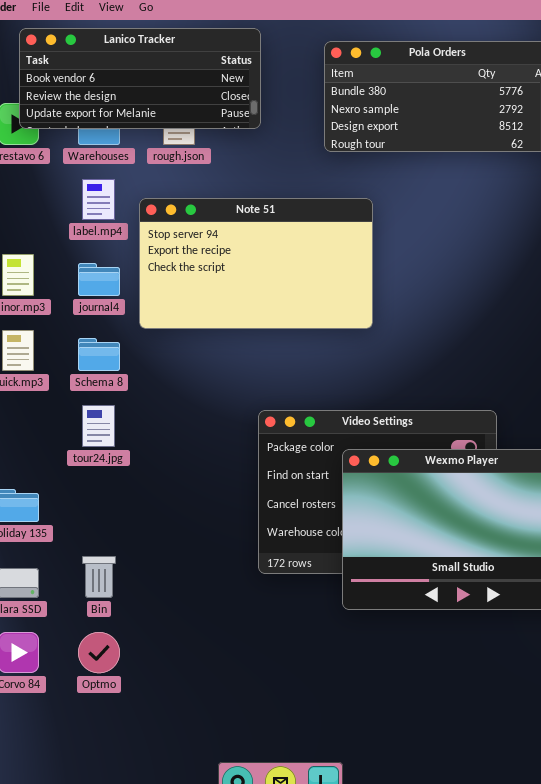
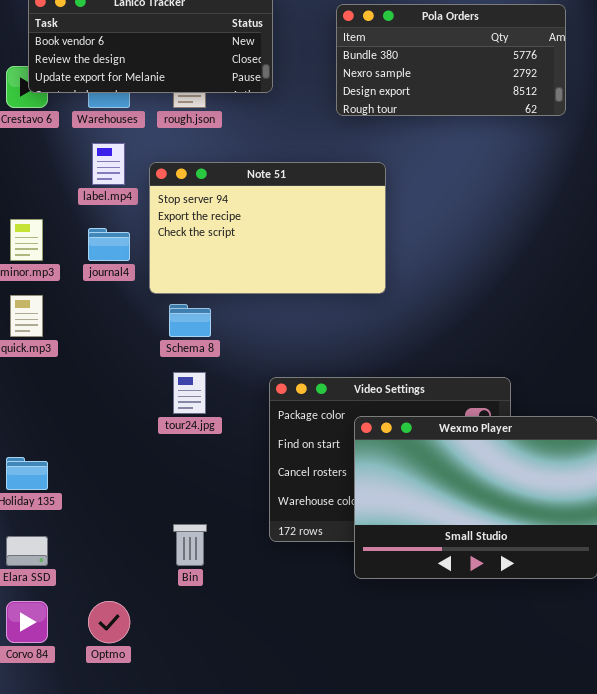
Schema 8: [78,338,120,371] -> [169,304,211,337], moved
tour24.jpg: [82,405,115,447] -> [173,372,206,414], moved
Bin: [82,556,116,598] -> [173,524,207,566], moved

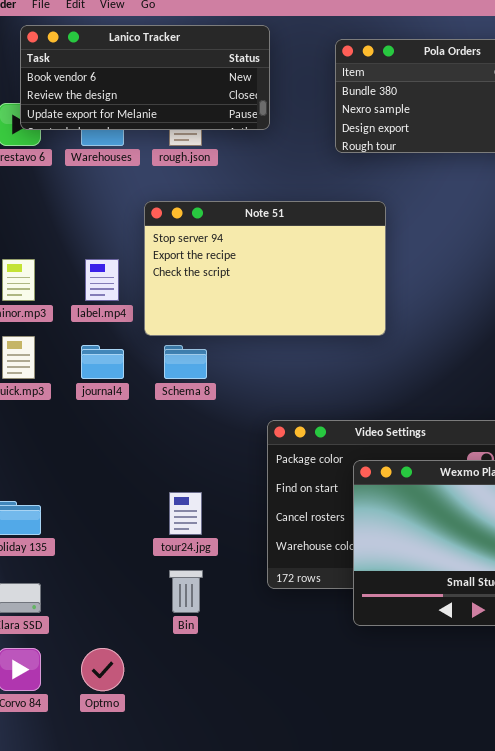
label.mp4: [92,143,125,185] -> [85,259,119,301], moved
journal4: [88,228,130,261] -> [81,345,124,379], moved
tour24.jpg: [173,372,206,414] -> [169,492,202,535], moved

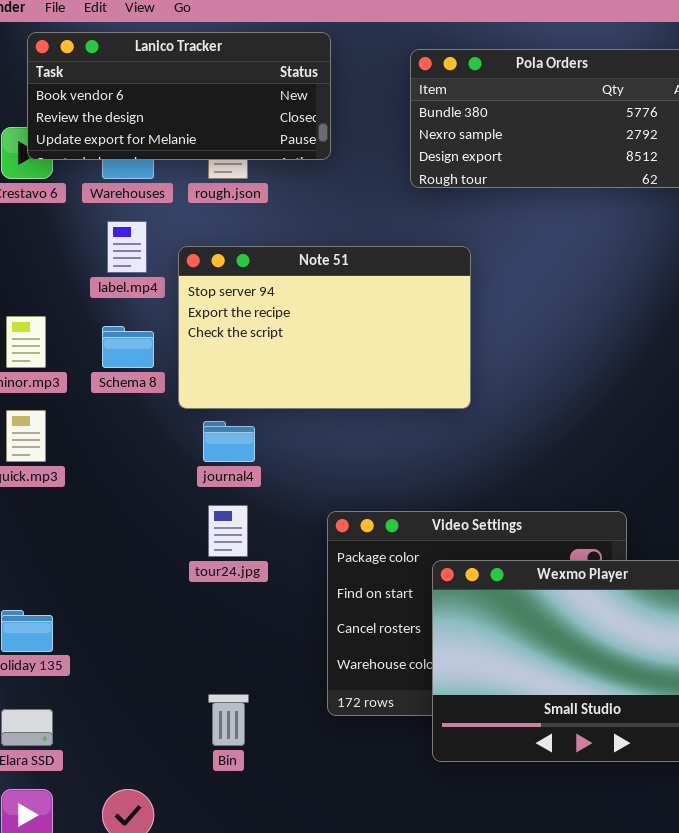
label.mp4: [85,259,119,301] -> [107,221,147,273], moved
journal4: [81,345,124,379] -> [203,421,255,462], moved
Schema 8: [164,345,207,379] -> [102,326,154,368], moved
tour24.jpg: [169,492,202,535] -> [208,505,248,557], moved

